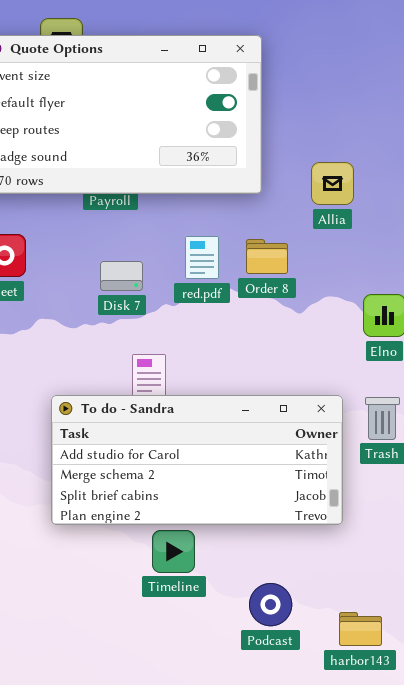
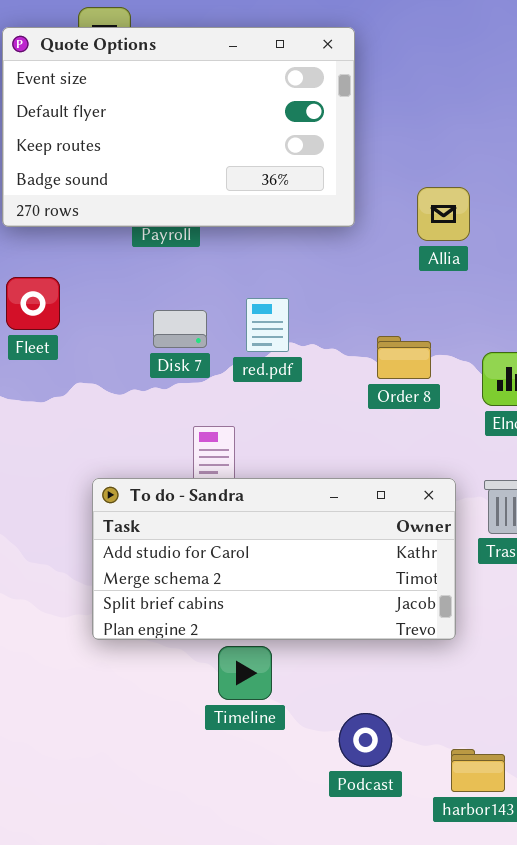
red.pdf: [185,236,219,279] -> [246,298,289,352], moved
Order 8: [246,239,288,274] -> [377,336,431,379], moved

